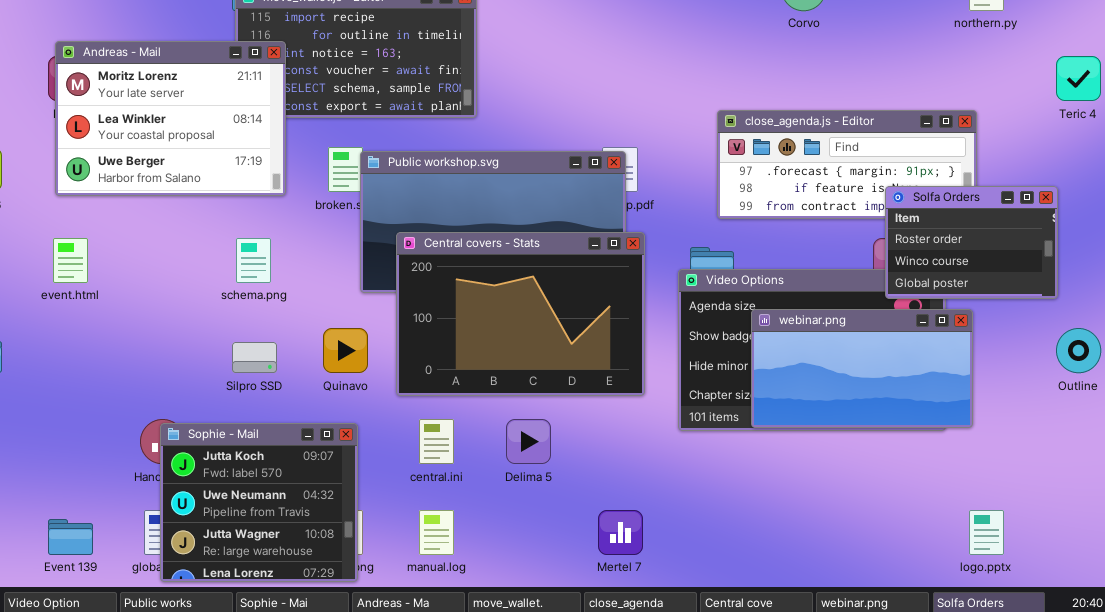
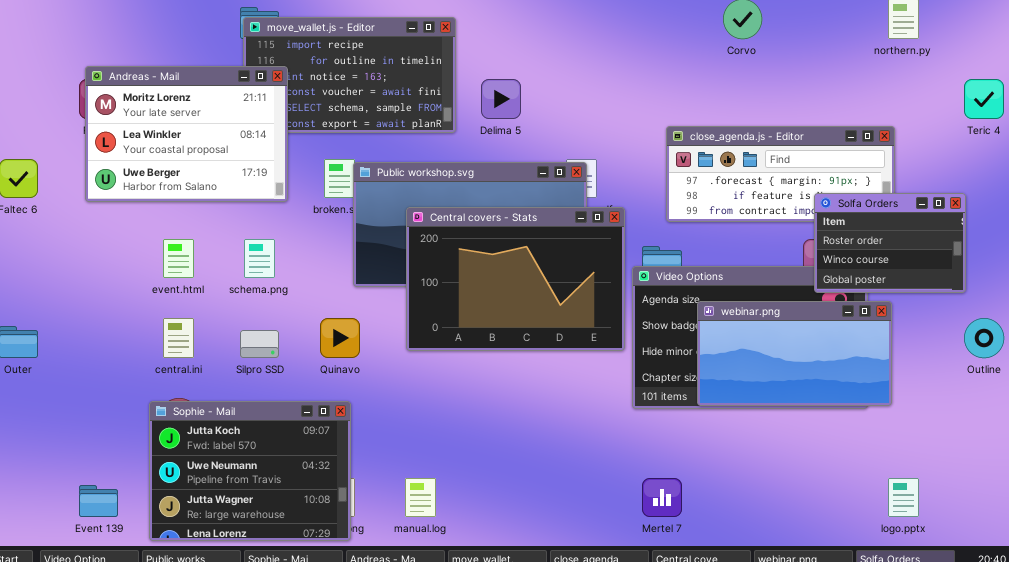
Central covers - Stats: [396,232,645,396] -> [406,207,625,351], moved
event.html: [53,238,88,283] -> [163,239,194,278], moved
central.ini: [419,419,454,464] -> [163,318,194,358], moved
Delima 5: [506,419,551,464] -> [481,79,521,119], moved
Sophie - Mail: [160,423,358,582] -> [149,401,351,541], resized
Mertel 7: [598,510,643,555] -> [642,478,682,517], moved

